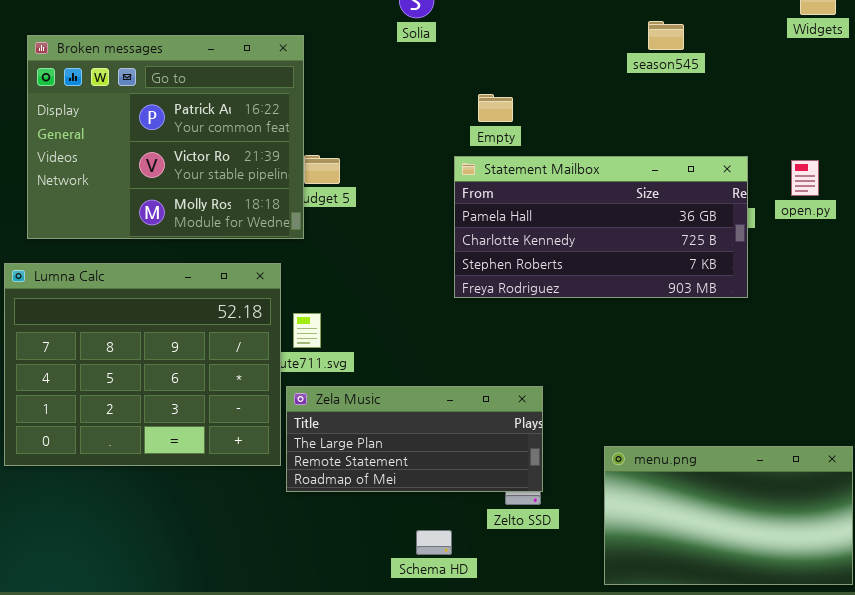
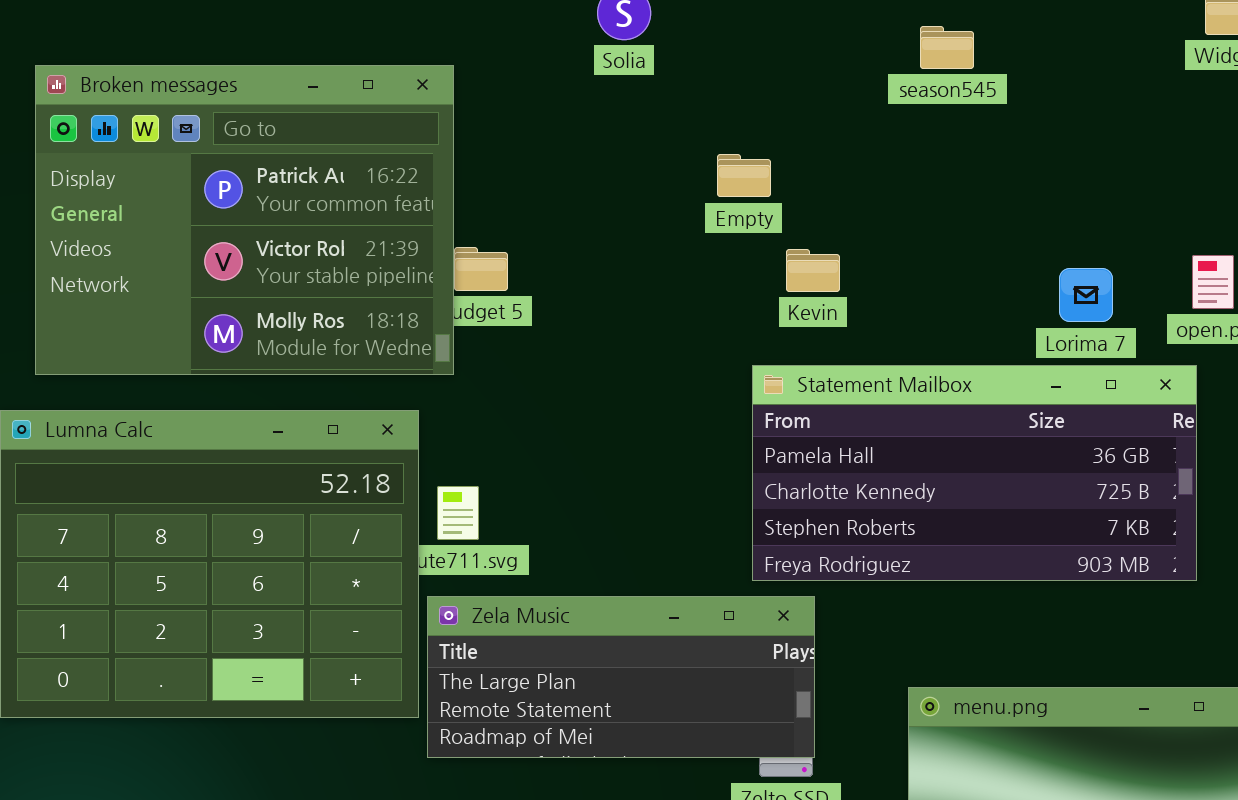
season545: [648,21,684,50] -> [920,26,974,69], moved
Statement Mailbox: [454,156,748,298] -> [752,365,1197,581], moved

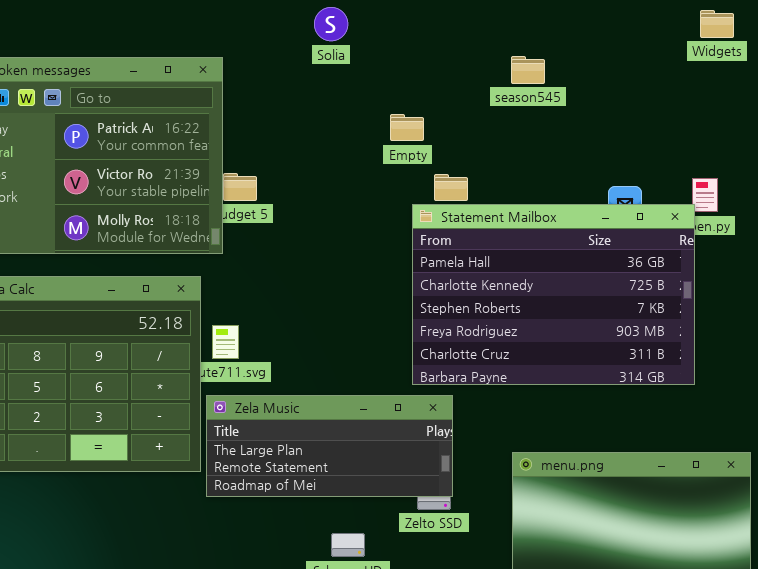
season545: [920,26,974,69] -> [511,56,545,84], moved
Statement Mailbox: [752,365,1197,581] -> [412,204,695,385], resized

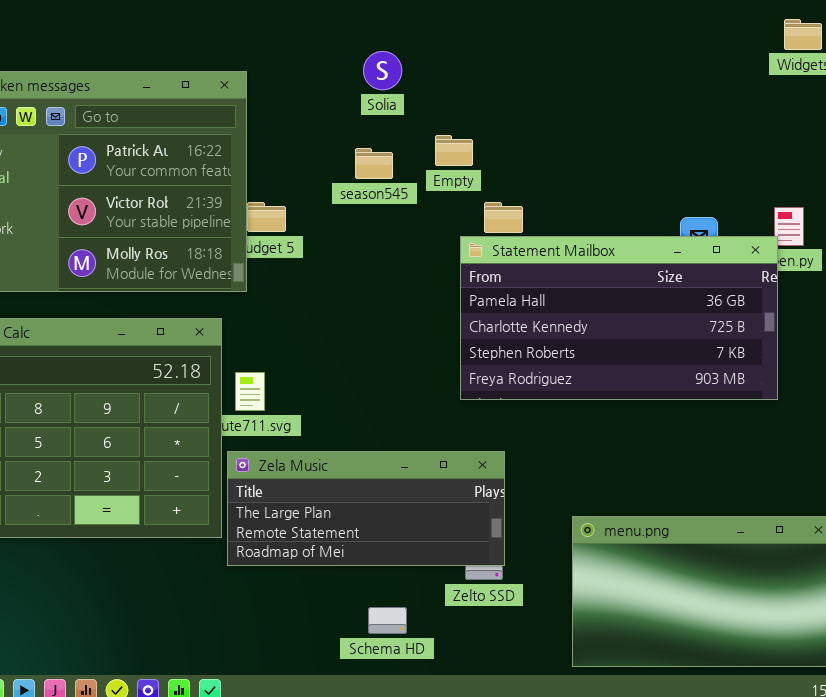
Solia: [314,7,348,41] -> [363,51,402,90], moved
season545: [511,56,545,84] -> [355,148,393,179], moved
Statement Mailbox: [412,204,695,385] -> [460,236,778,400], resized

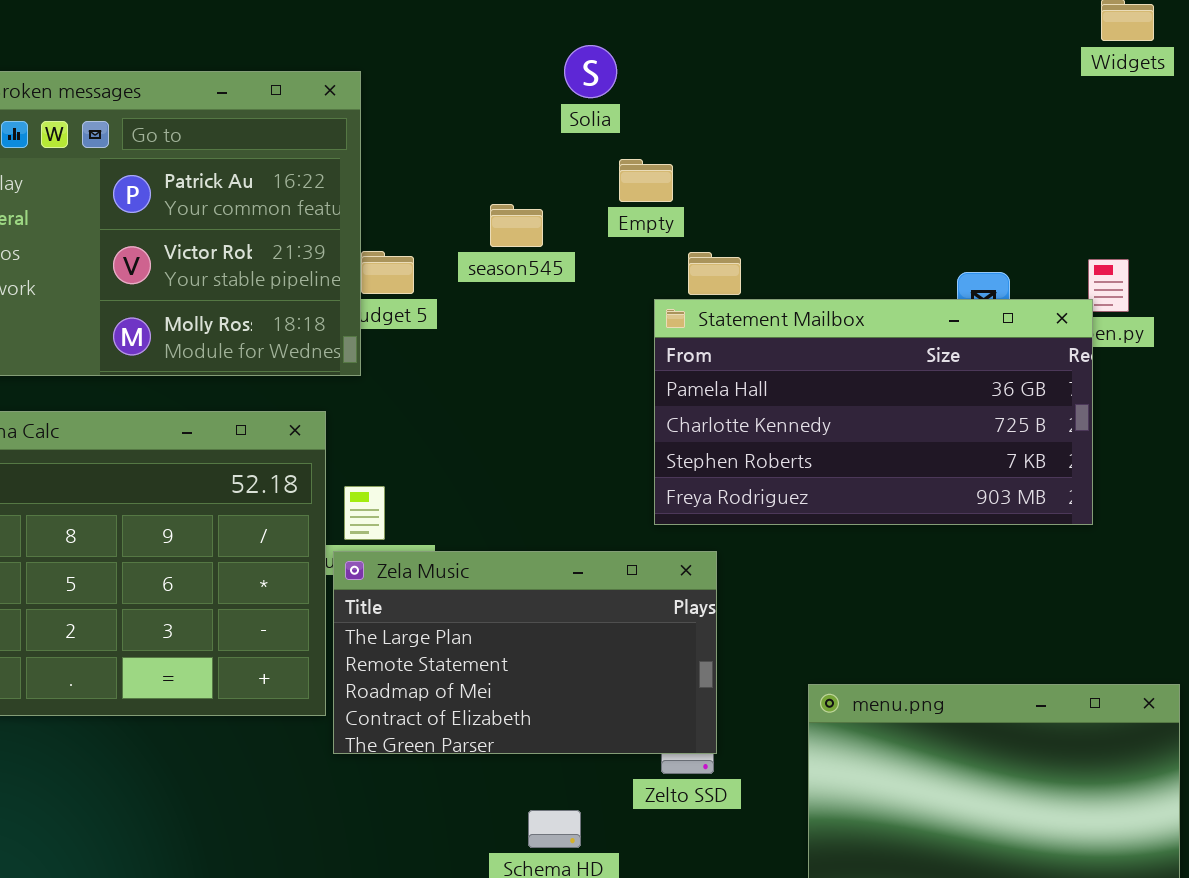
Solia: [363,51,402,90] -> [564,45,617,98], moved
season545: [355,148,393,179] -> [490,204,543,247], moved
Zela Music: [227,451,505,566] -> [333,551,717,754], resized

